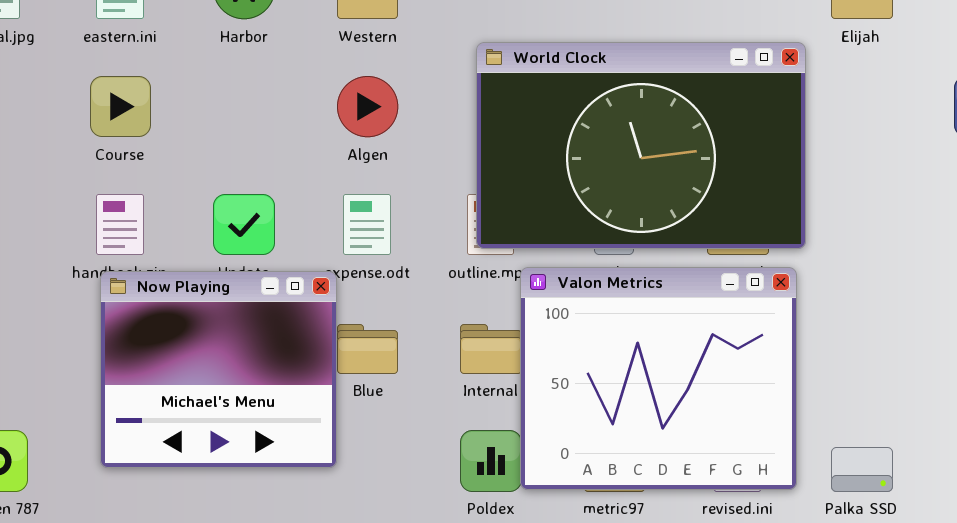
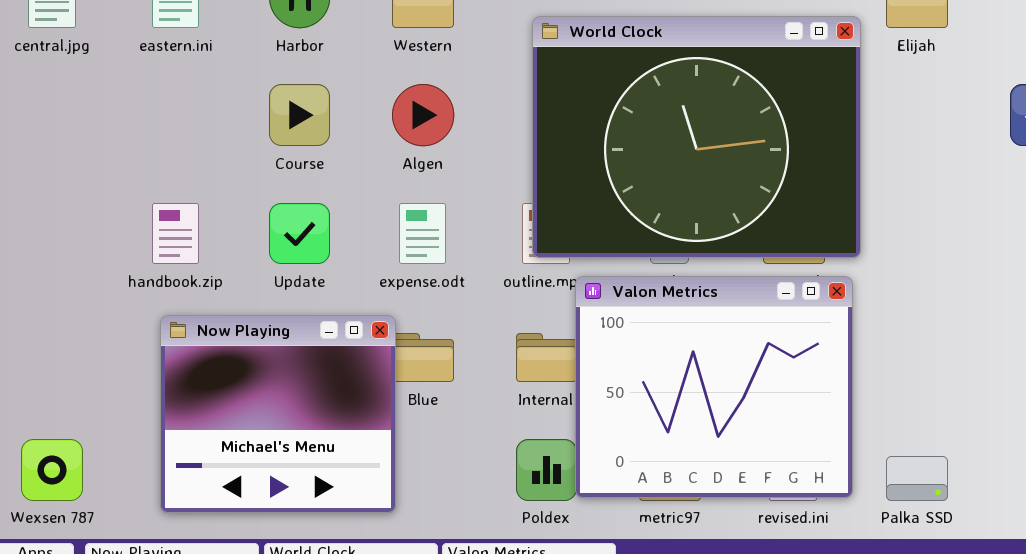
World Clock: [476,42,806,249] -> [532,16,861,258], resized
Course: [90,76,151,137] -> [269,84,330,146], moved
Now Playing: [100,271,337,468] -> [160,315,396,513], moved

